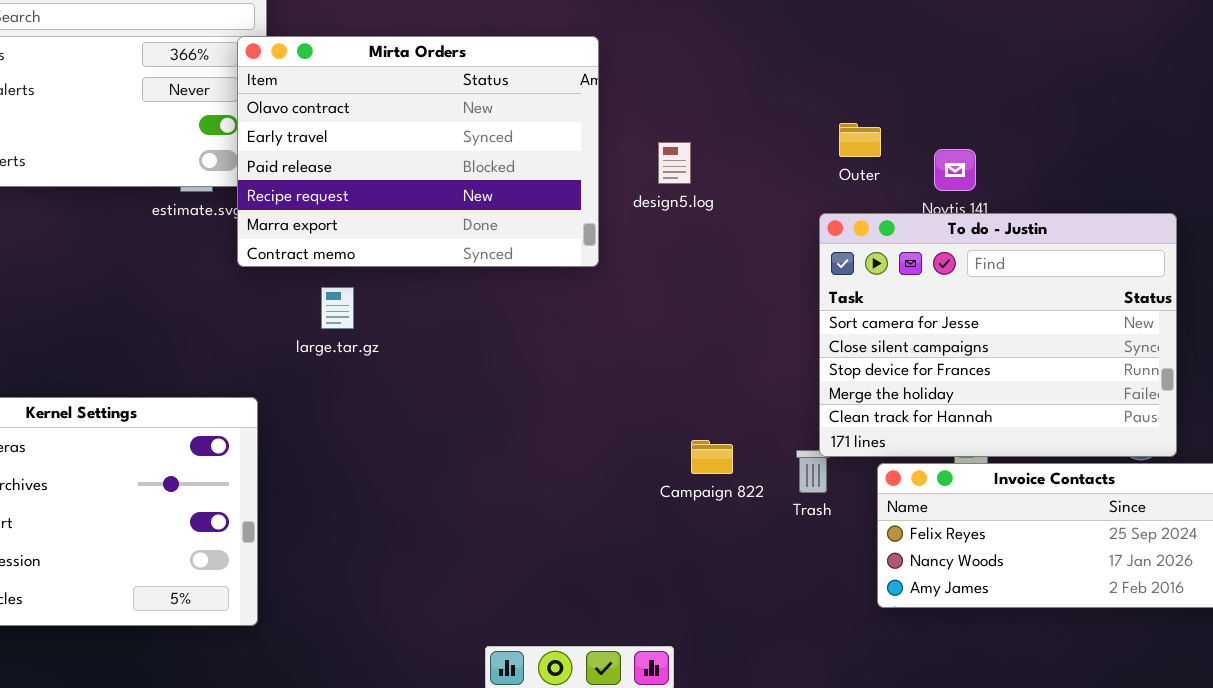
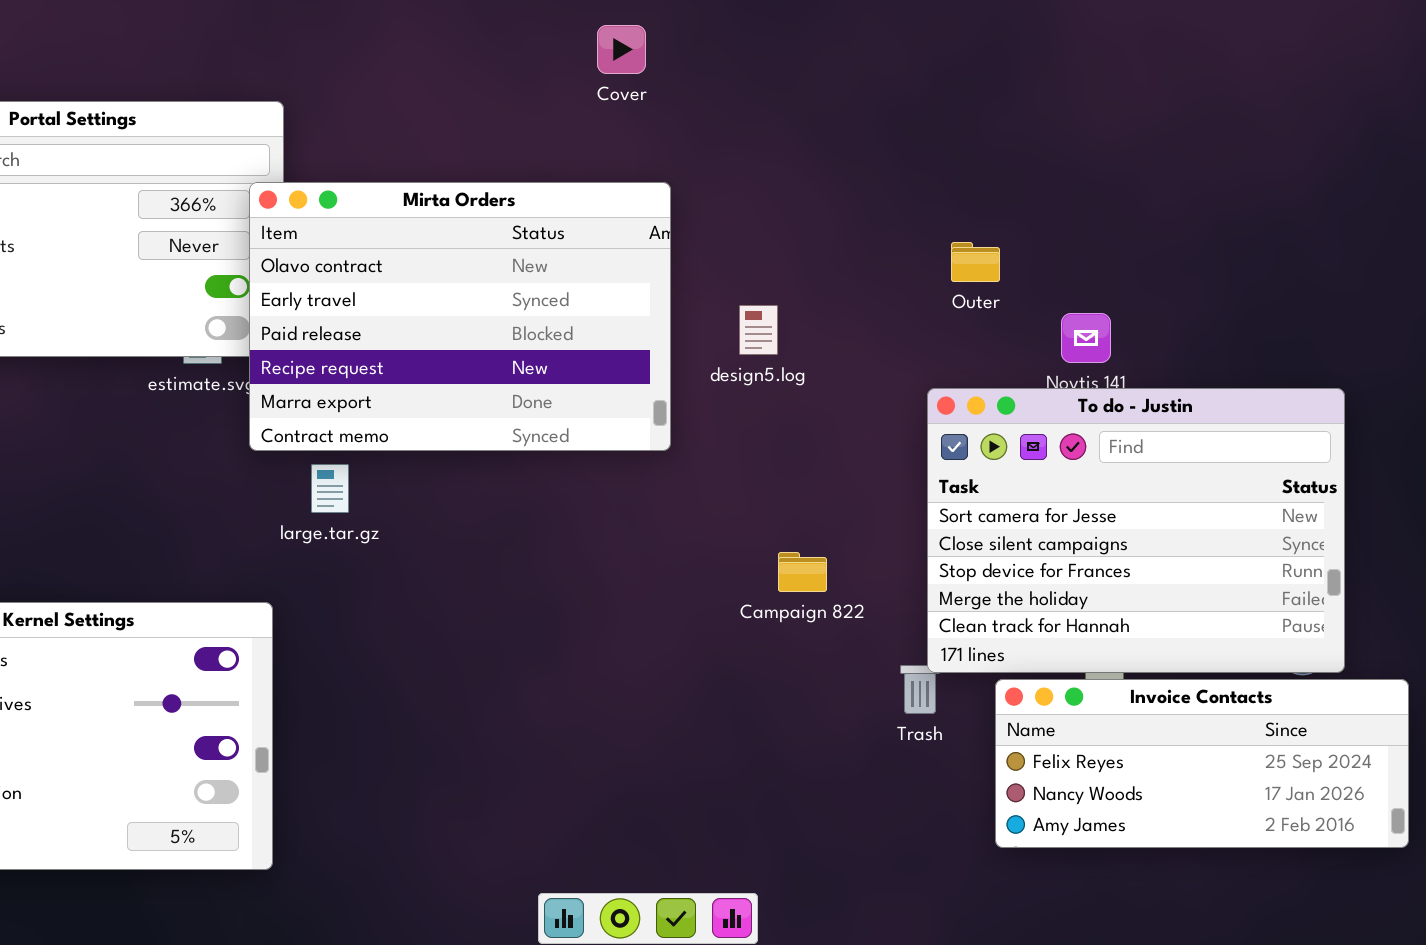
Outer: [839,123,881,157] -> [951,242,1000,282], moved
large.tar.gz: [321,287,354,329] -> [311,464,349,513], moved
Campaign 822: [691,440,733,474] -> [778,552,827,592], moved

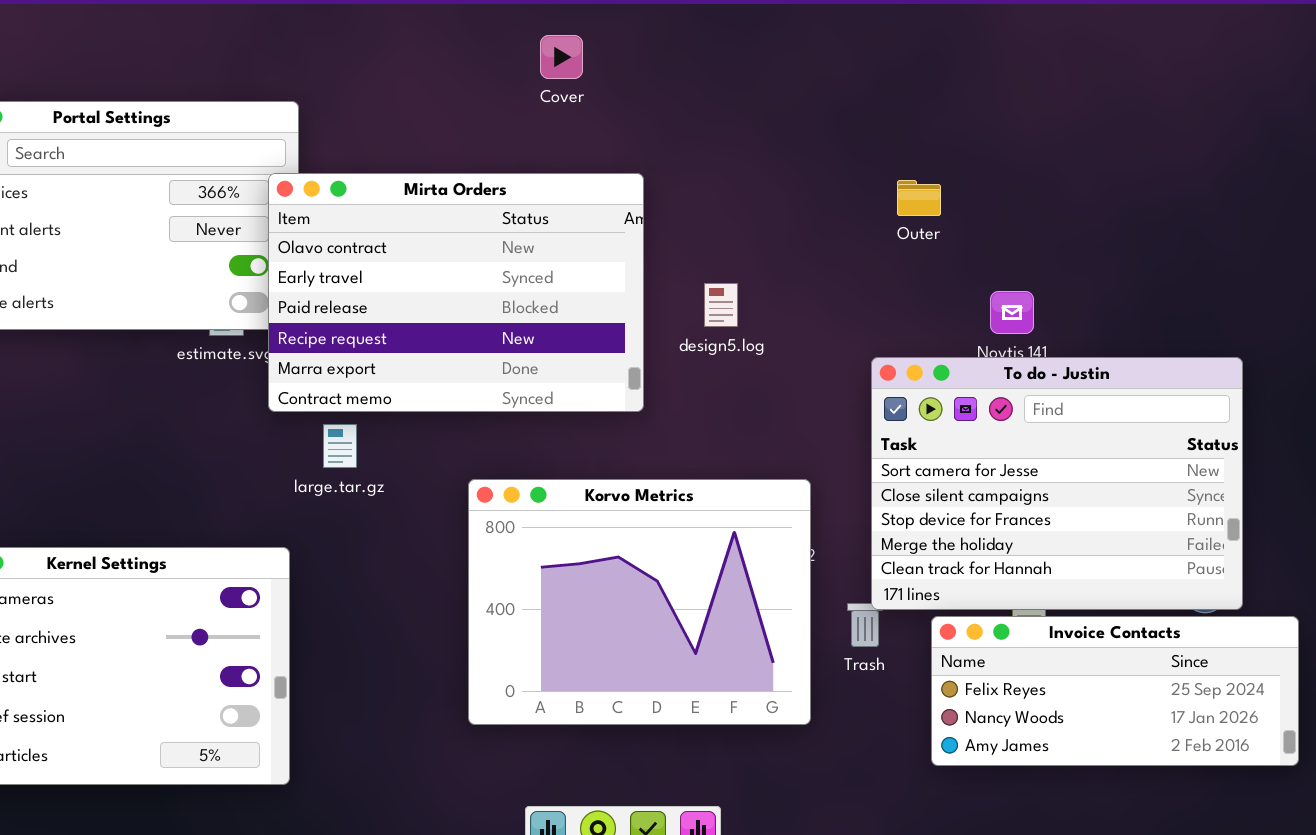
Cover: [597,25,646,74] -> [540,35,583,79], moved
Outer: [951,242,1000,282] -> [897,180,941,216], moved
Korvo Metrics: none -> [468,479,811,725], opened

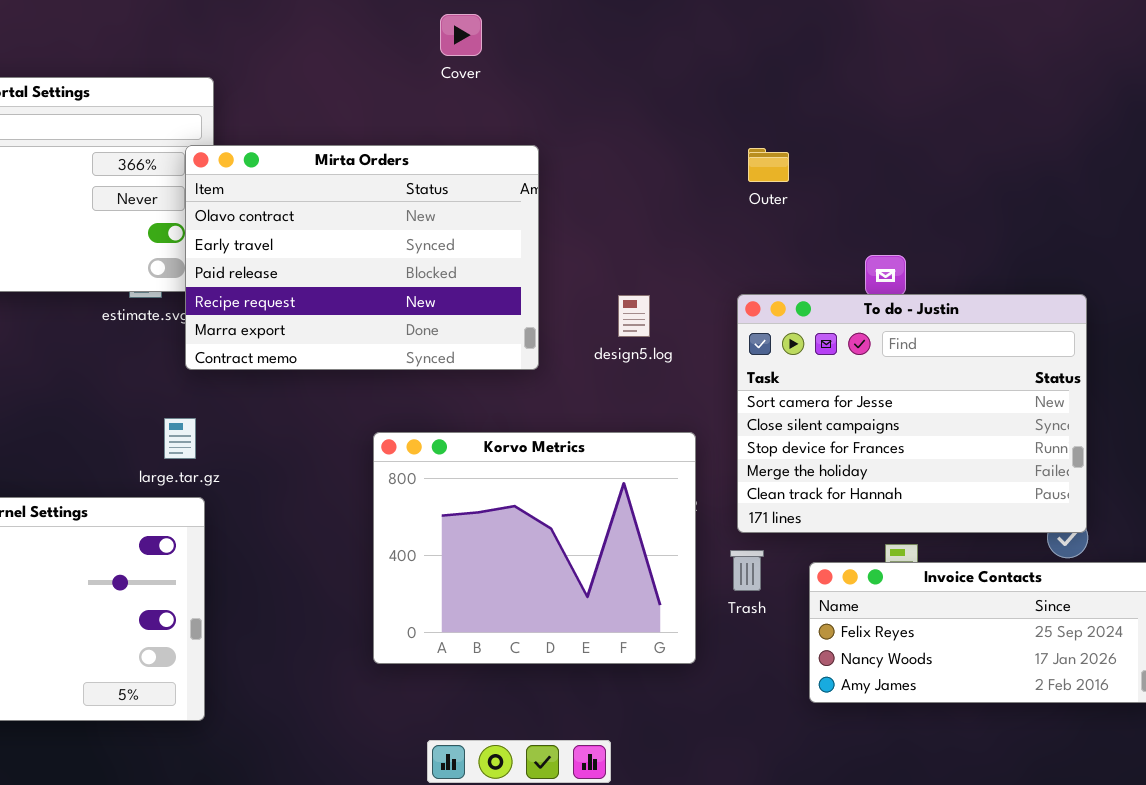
Outer: [897,180,941,216] -> [748,148,789,182], moved
design5.log: [704,283,738,327] -> [618,295,650,337], moved
To do - Justin: [871,357,1243,610] -> [737,294,1087,533], moved
large.tar.gz: [323,424,357,468] -> [164,418,196,459], moved

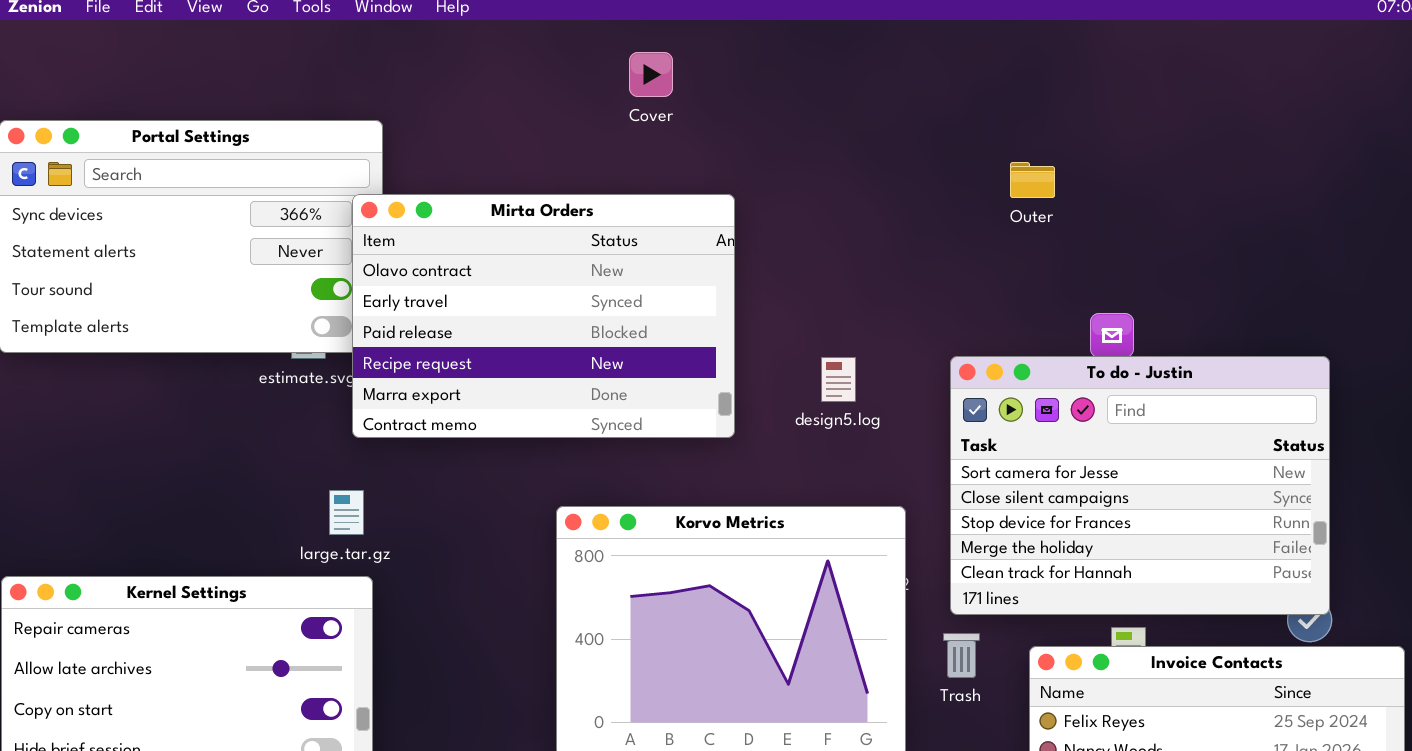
Outer: [748,148,789,182] -> [1010,162,1055,198], moved

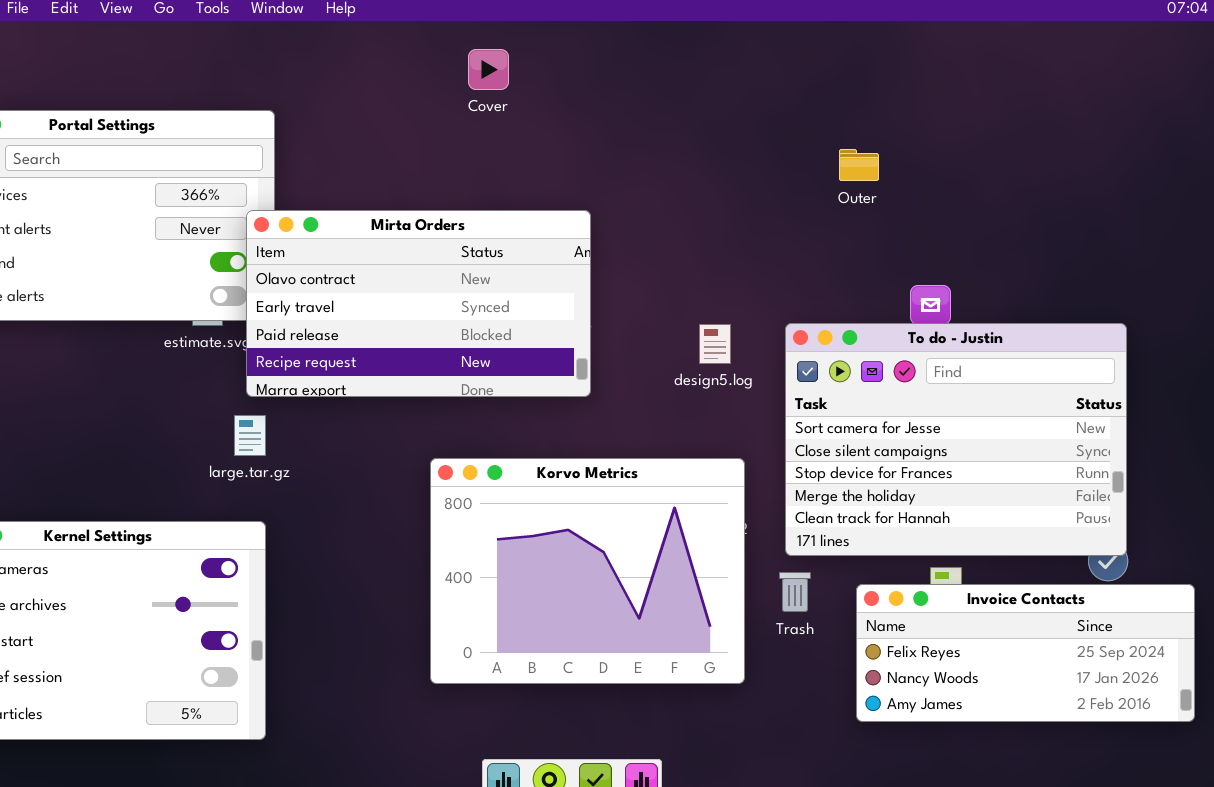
Cover: [629,52,673,97] -> [468,49,509,90], moved
Mirta Orders: [352,194,735,438] -> [246,210,591,397], resized
design5.log: [821,357,856,402] -> [699,324,731,364], moved
large.tar.gz: [329,490,364,535] -> [234,415,266,456], moved

